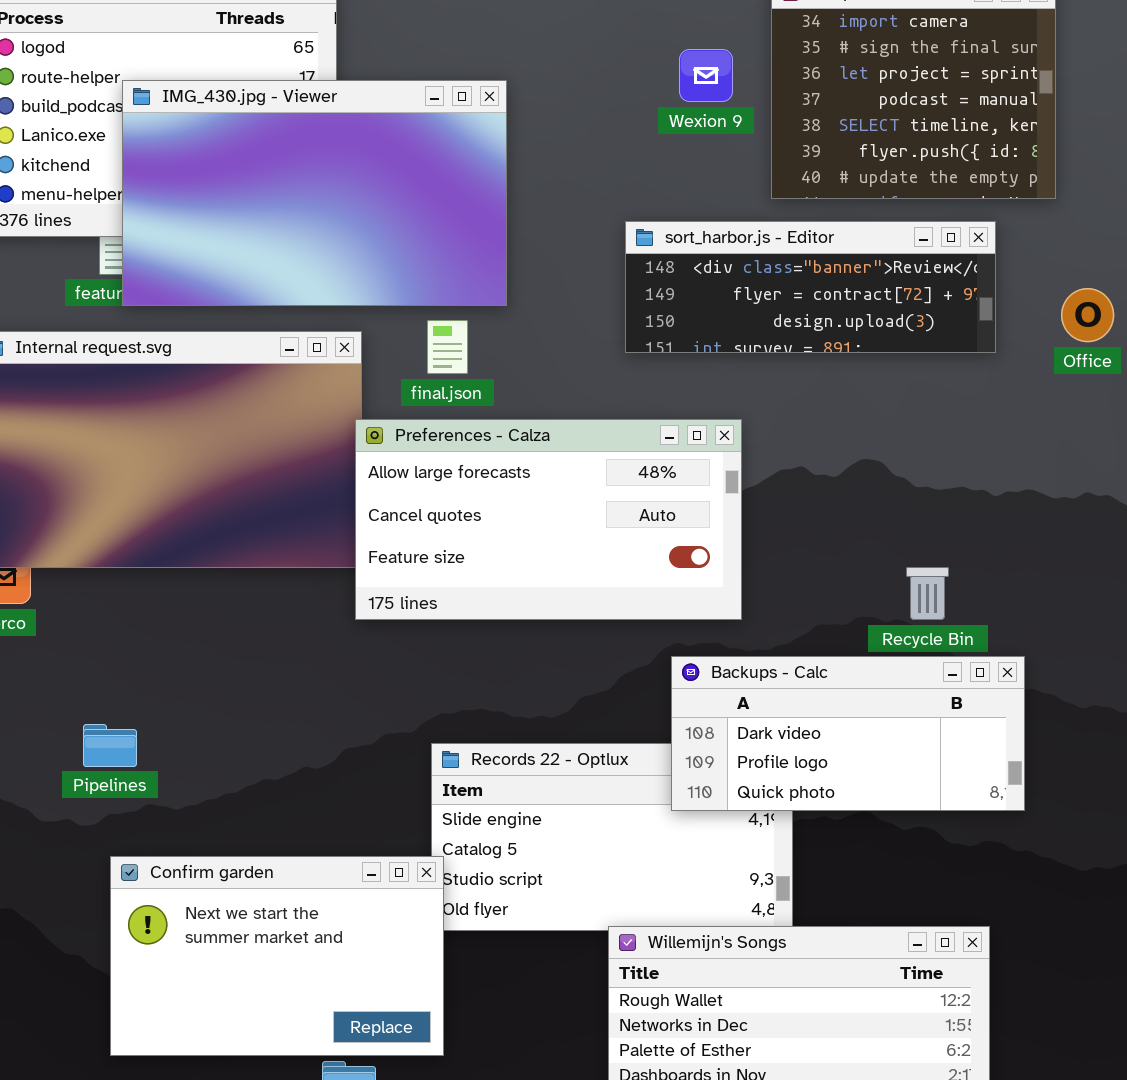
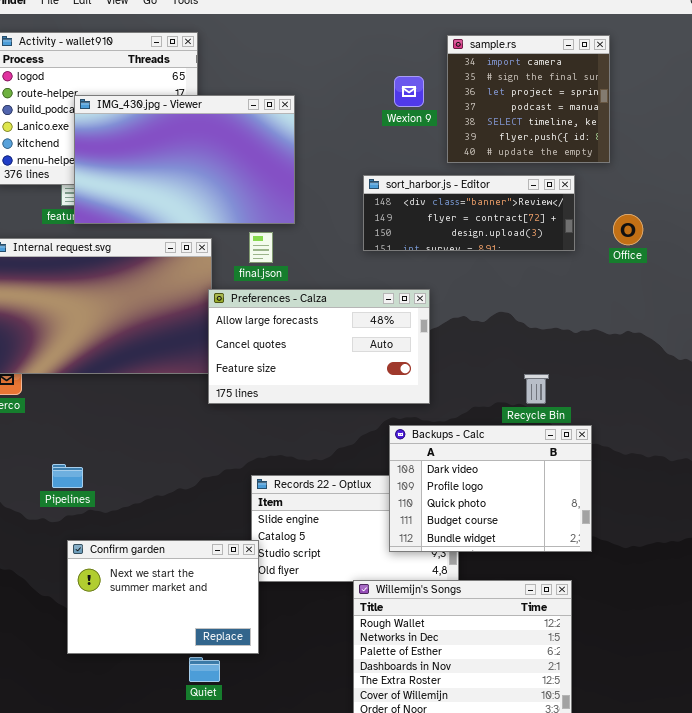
Backups - Calc: [671,656,1025,811] -> [389,425,592,552], resized

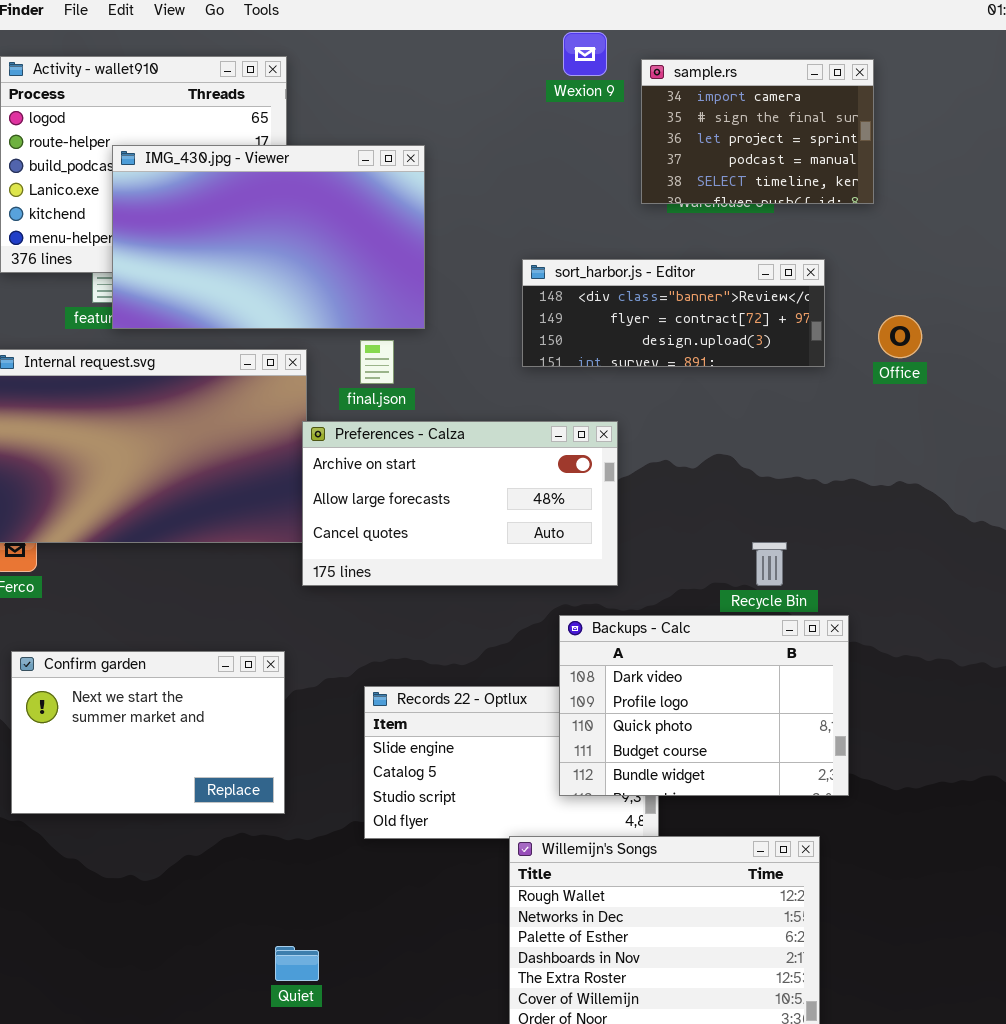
sample.rs: [447,35,610,163] -> [641,59,874,204], resized
Wexion 9: [394,76,424,107] -> [563,32,607,76], moved
Preferences - Calza: [208,289,430,404] -> [302,421,618,586], scrolled up 1 row
Confirm garden: [67,540,259,654] -> [11,651,285,814], moved

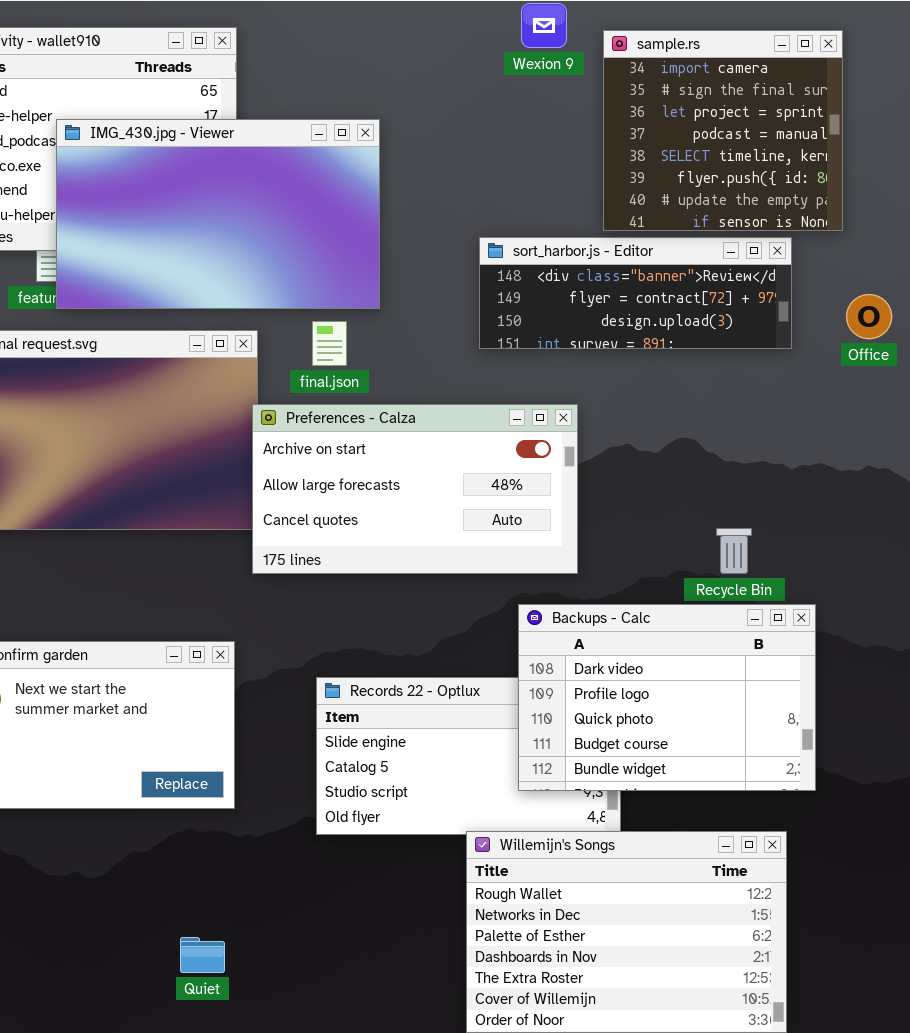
sample.rs: [641,59,874,204] -> [603,30,843,231], resized
Quiet: [275,946,319,981] -> [180,937,225,973], moved

